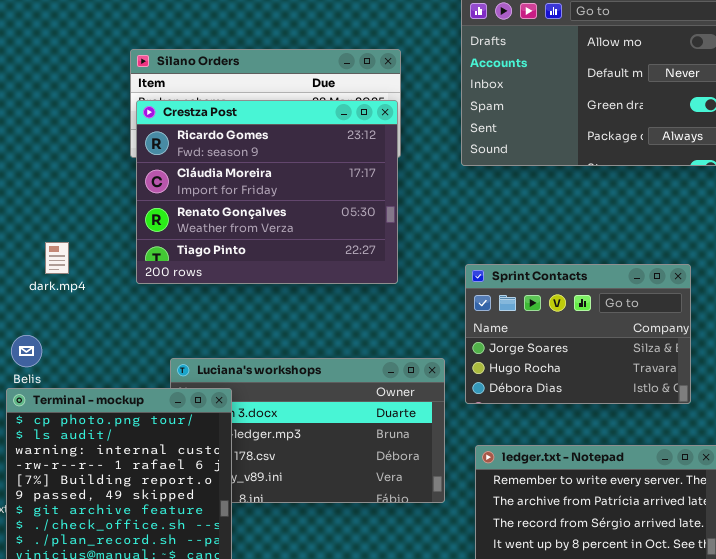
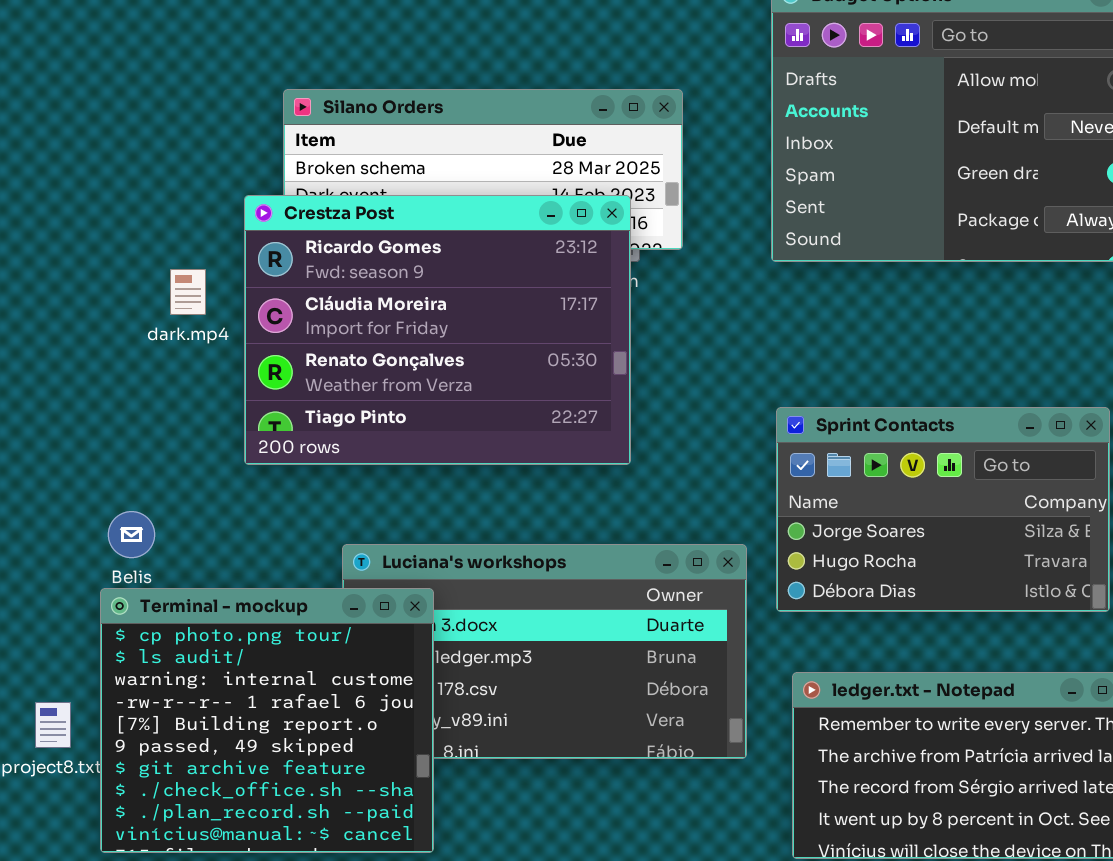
Crestza Post: [136,100,398,284] -> [244,195,631,465], moved
dark.mp4: [45,242,69,274] -> [170,269,206,315], moved

